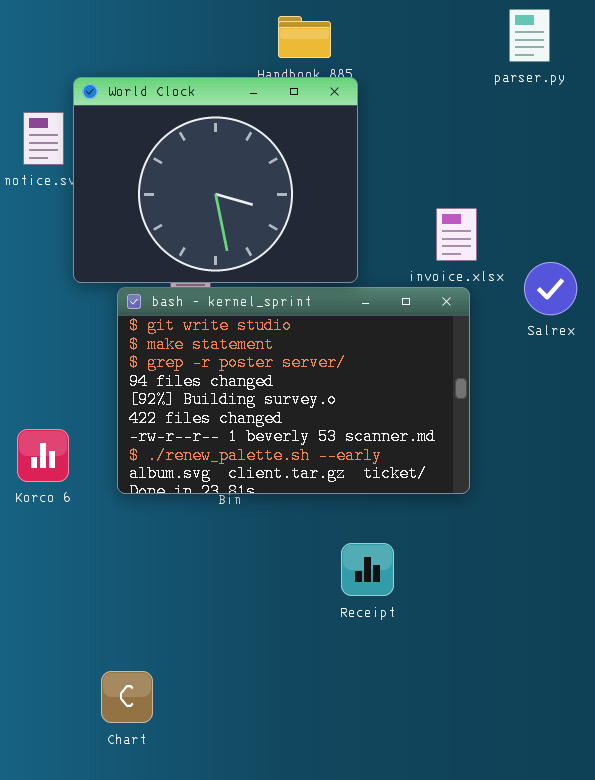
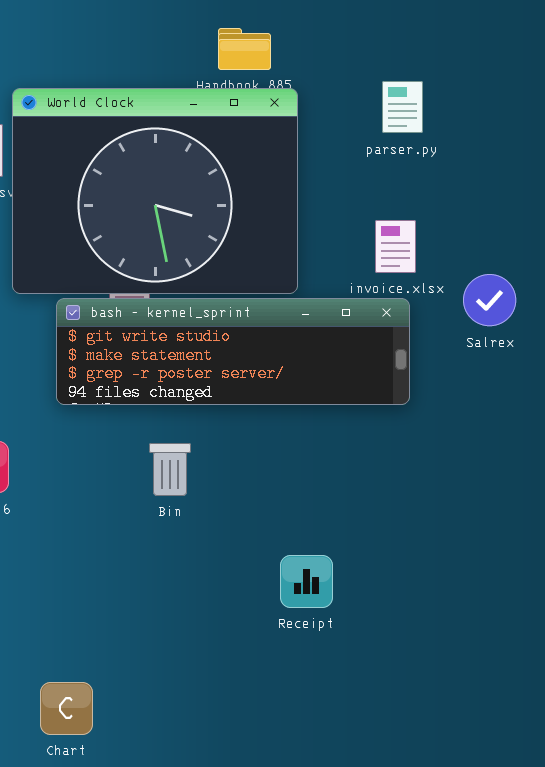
parser.py: [509,9,550,62] -> [382,81,423,133], moved
bash - kernel_sprint: [117,287,470,494] -> [56,298,410,405], resized

